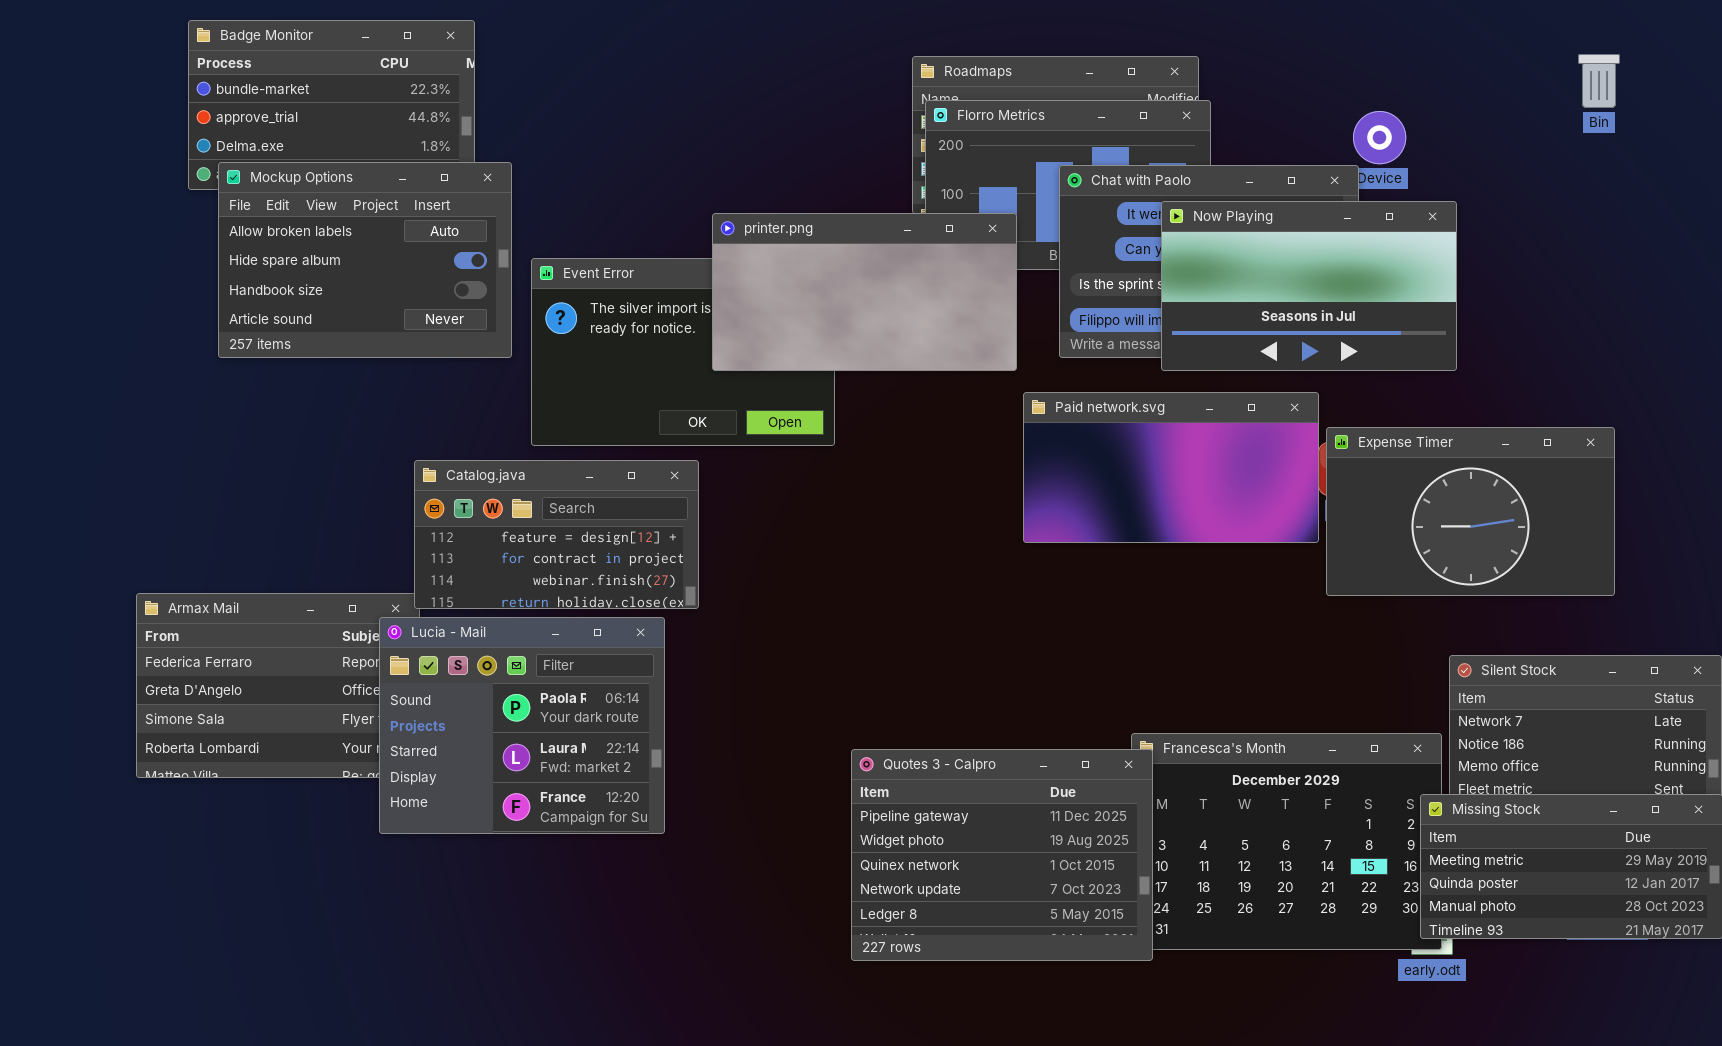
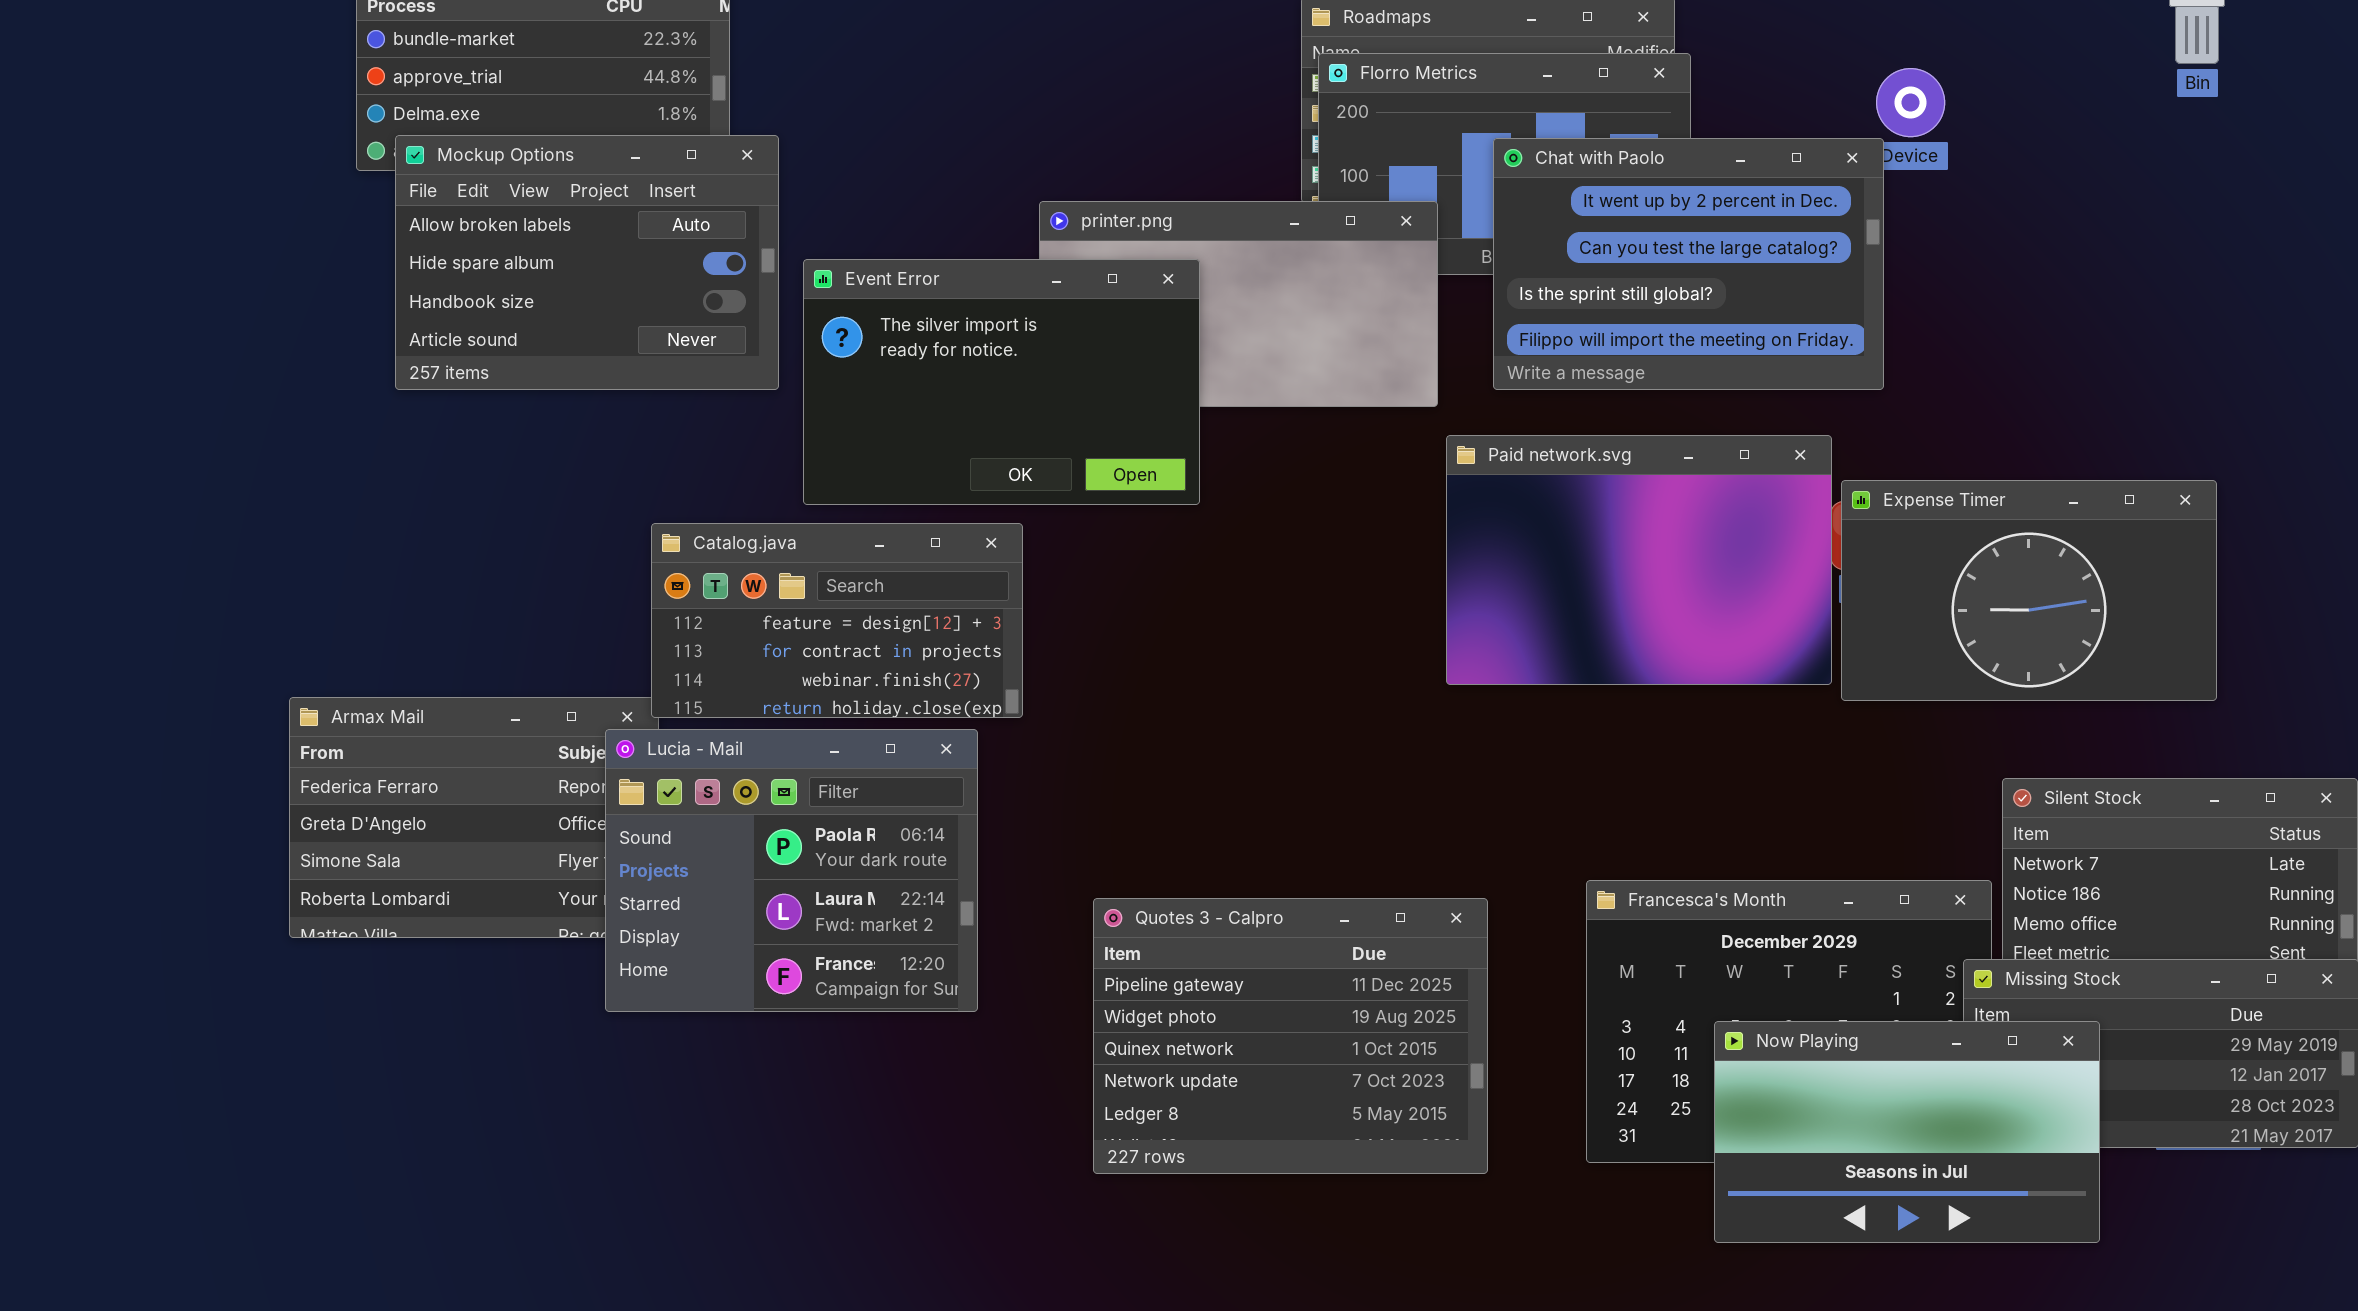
Now Playing: [1161,201,1457,371] -> [1714,1021,2100,1243], moved
Event Error: [531,258,835,446] -> [803,259,1200,505], raised
Paid network.svg: [1023,392,1319,543] -> [1446,435,1832,685], resized
Quotes 3 - Calpro: [851,749,1153,961] -> [1093,898,1488,1174], moved

